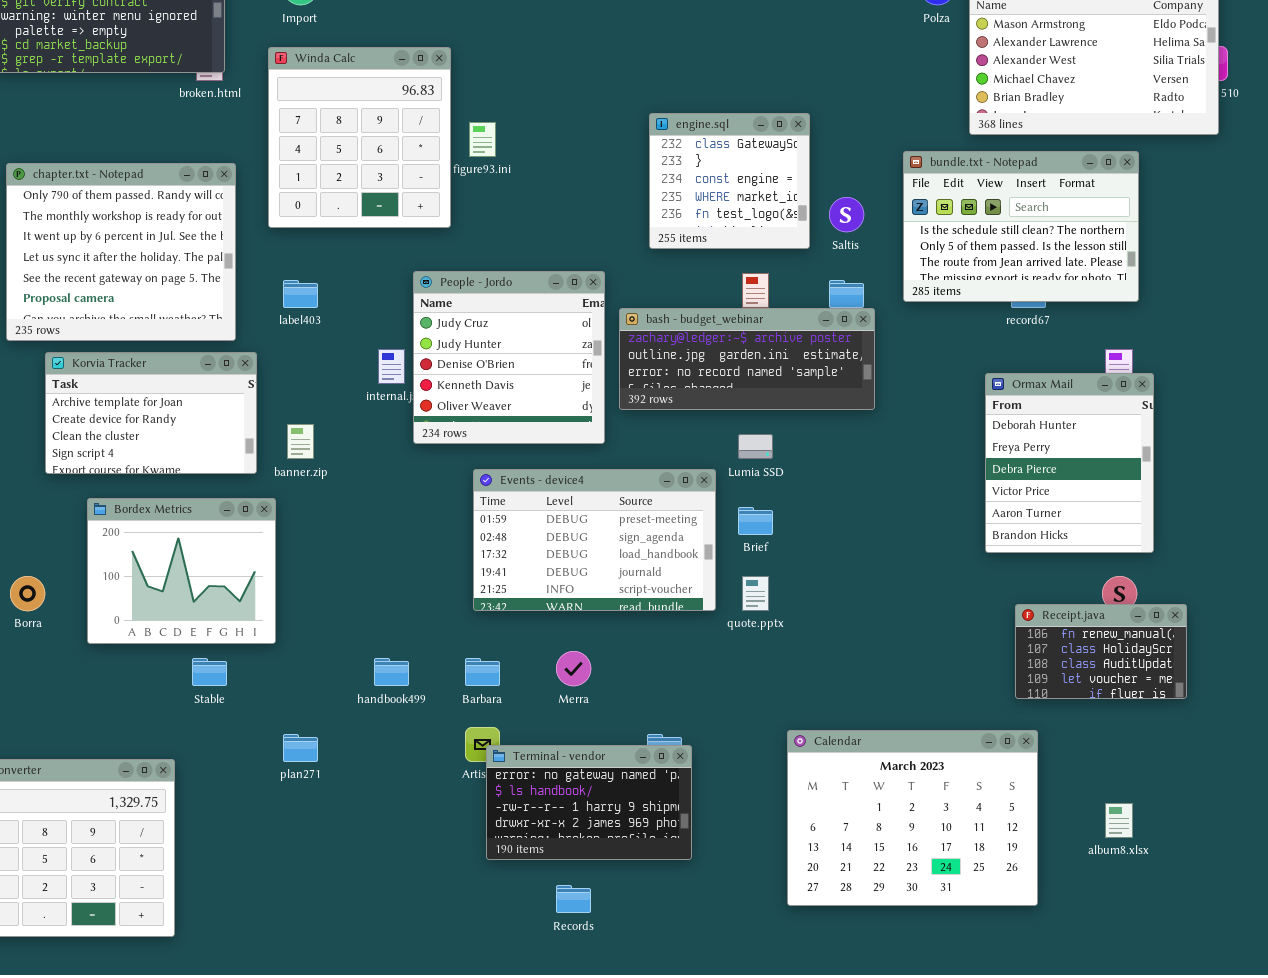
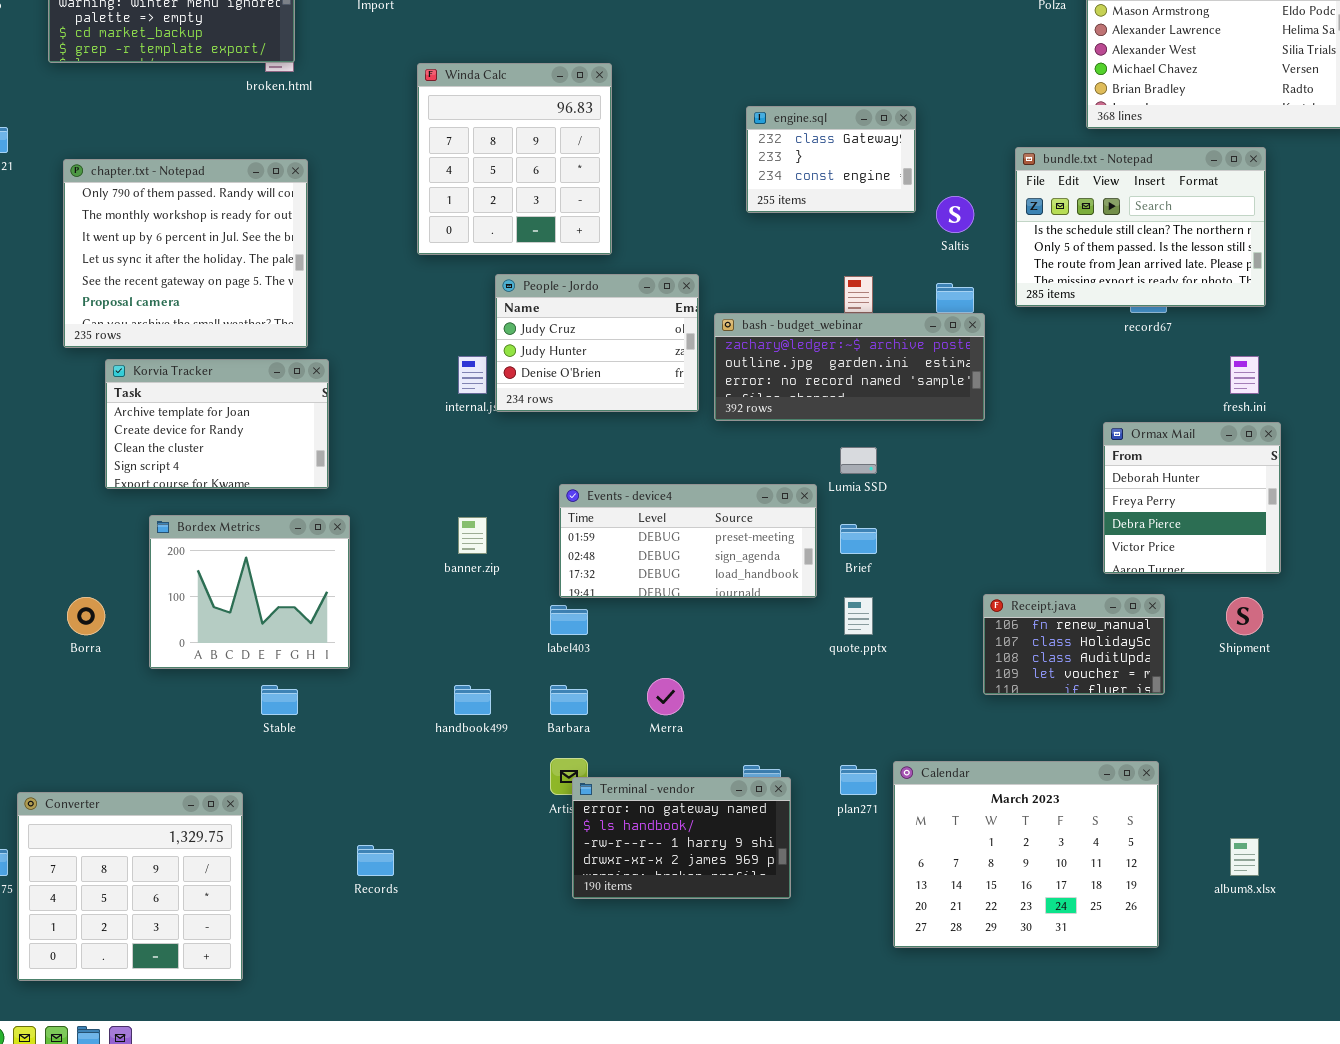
Winda Calc: [268,47,451,228] -> [417,63,612,255], moved
engine.sql: [649,113,810,249] -> [746,106,916,213], resized
People - Jordo: [413,271,605,444] -> [495,274,699,412], resized
label403: [283,280,318,308] -> [550,605,588,635], moved
Ormax Mail: [985,373,1154,553] -> [1103,422,1281,574], resized
banner.zip: [287,424,314,459] -> [458,517,487,554], moved
Events - device4: [473,469,716,611] -> [559,484,817,598], resized
Receipt.java: [1015,604,1187,699] -> [983,594,1165,695], moved
plan271: [283,734,318,762] -> [840,765,877,795], moved
Records: [556,885,591,913] -> [357,845,394,876], moved

